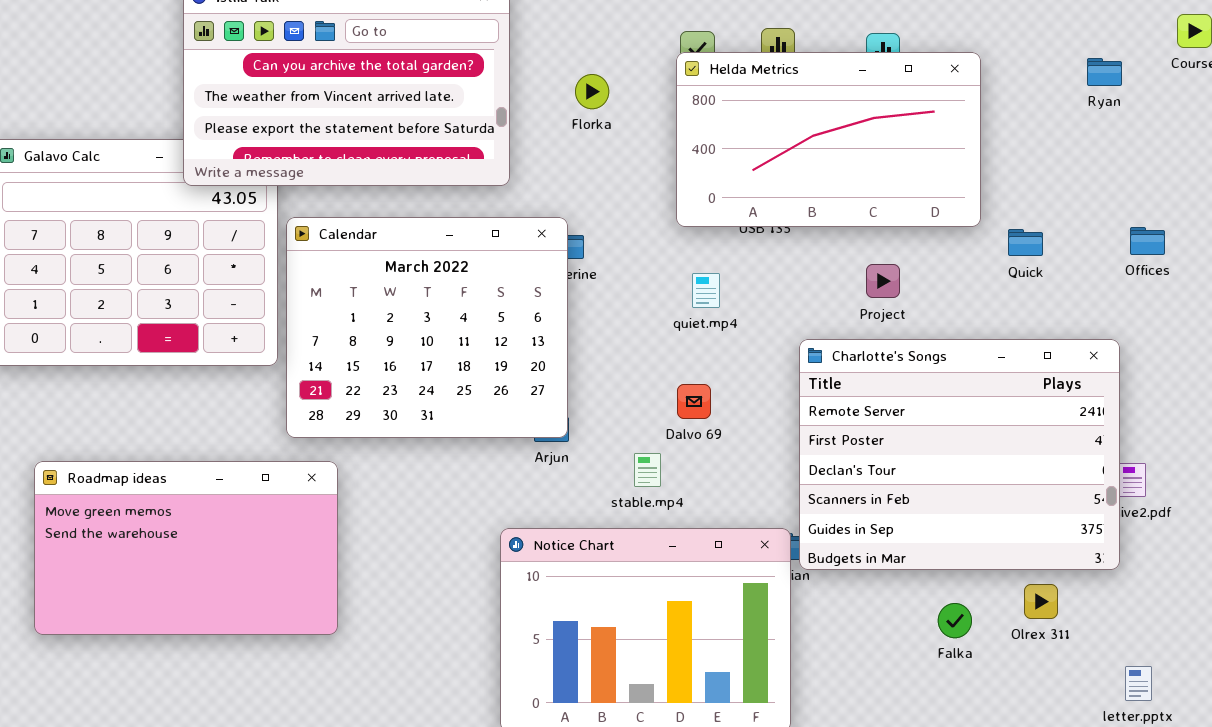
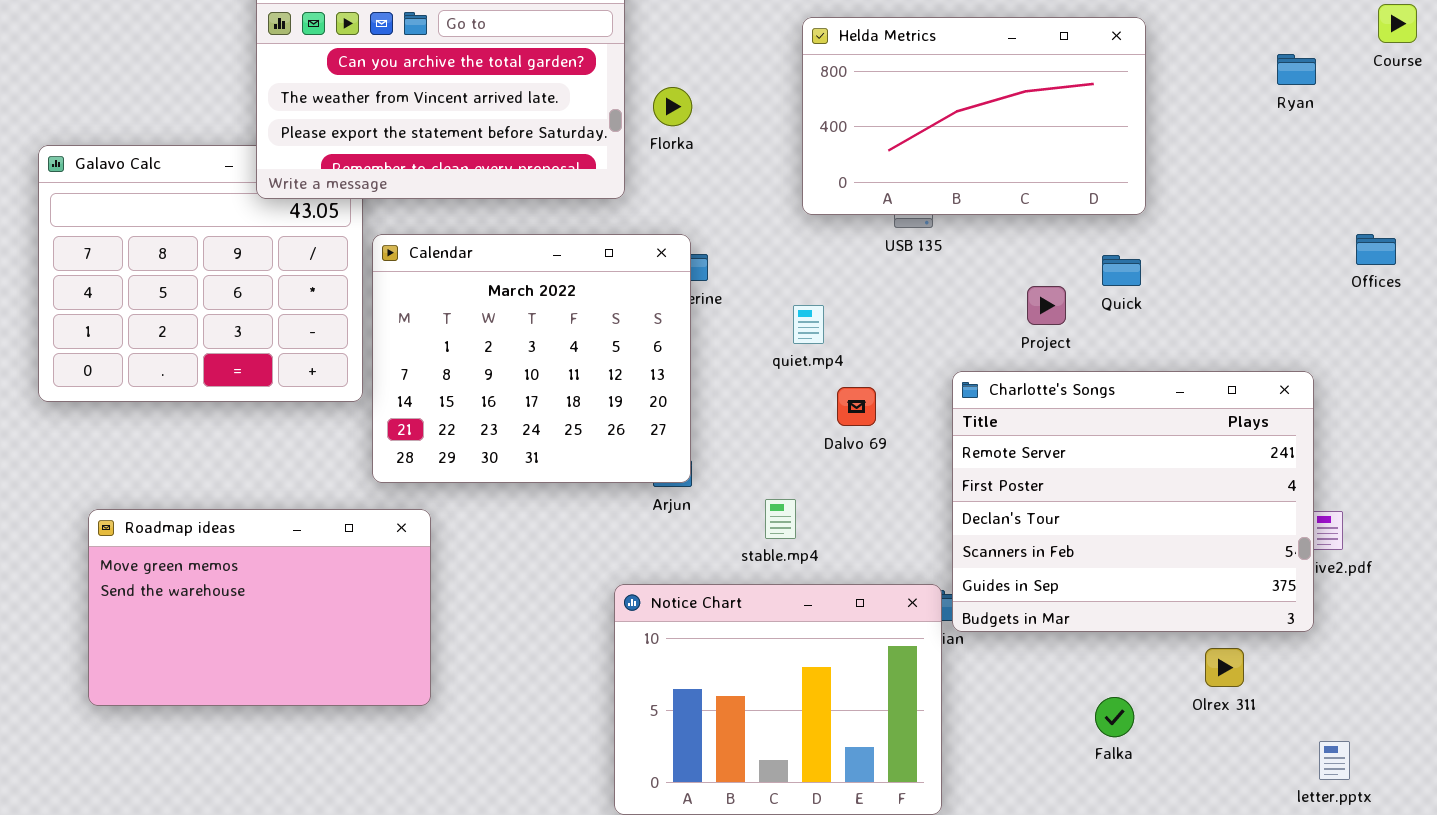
Helda Metrics: [676,52,981,227] -> [802,17,1146,215], moved
Florka: [575,74,609,109] -> [653,87,692,126], moved
Offices: [1130,227,1165,255] -> [1356,234,1396,265], moved
Quick: [1008,229,1043,256] -> [1102,255,1141,286], moved
quiet.mp4: [692,273,720,308] -> [793,305,824,344], moved
Dalvo 69: [677,384,711,419] -> [837,387,876,426], moved
Falka: [938,603,972,638] -> [1095,697,1134,737], moved

